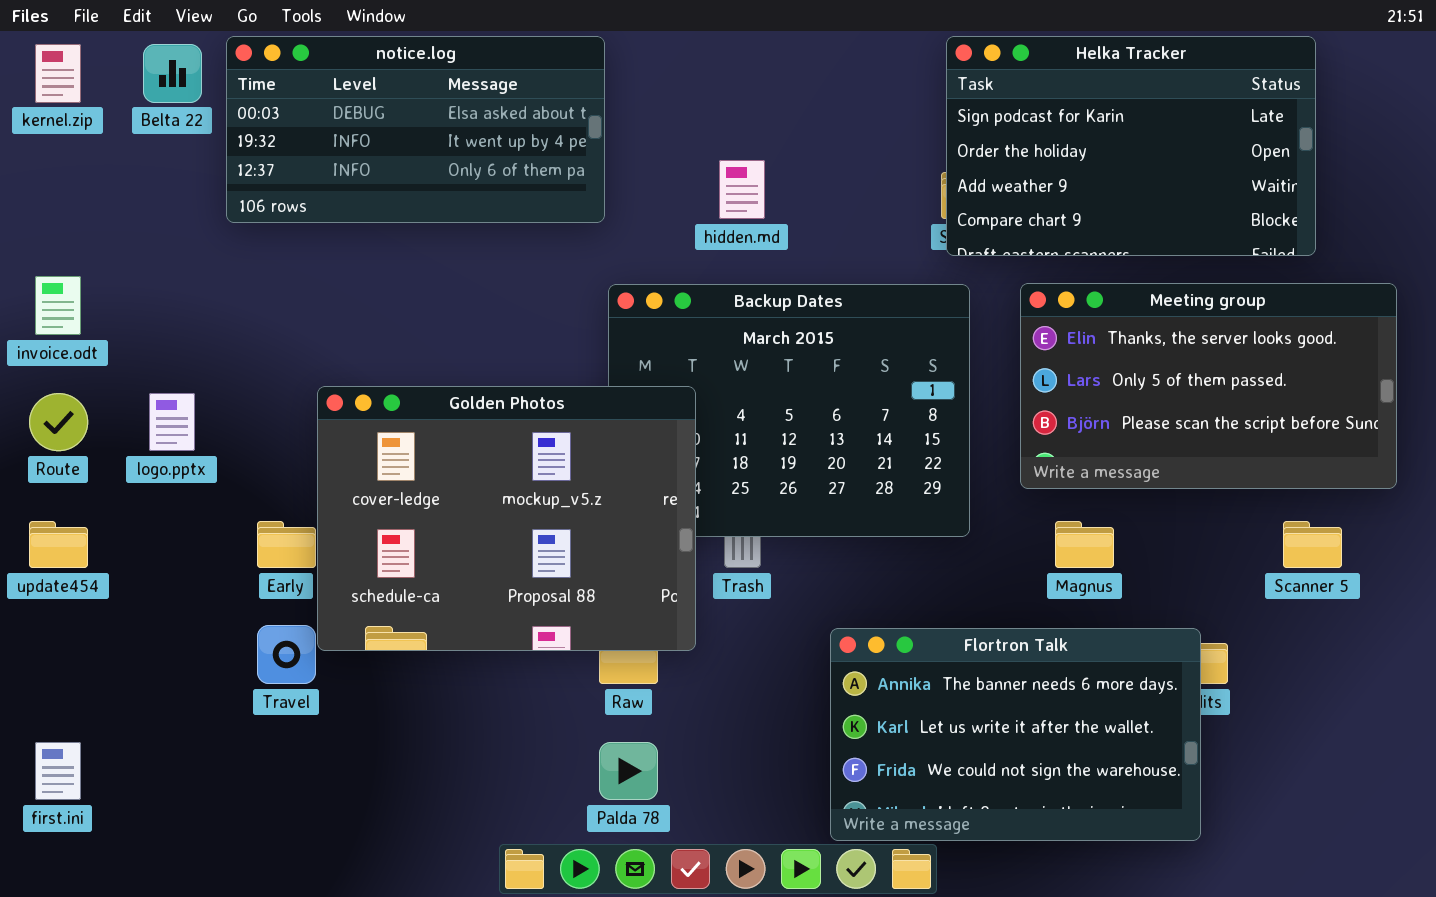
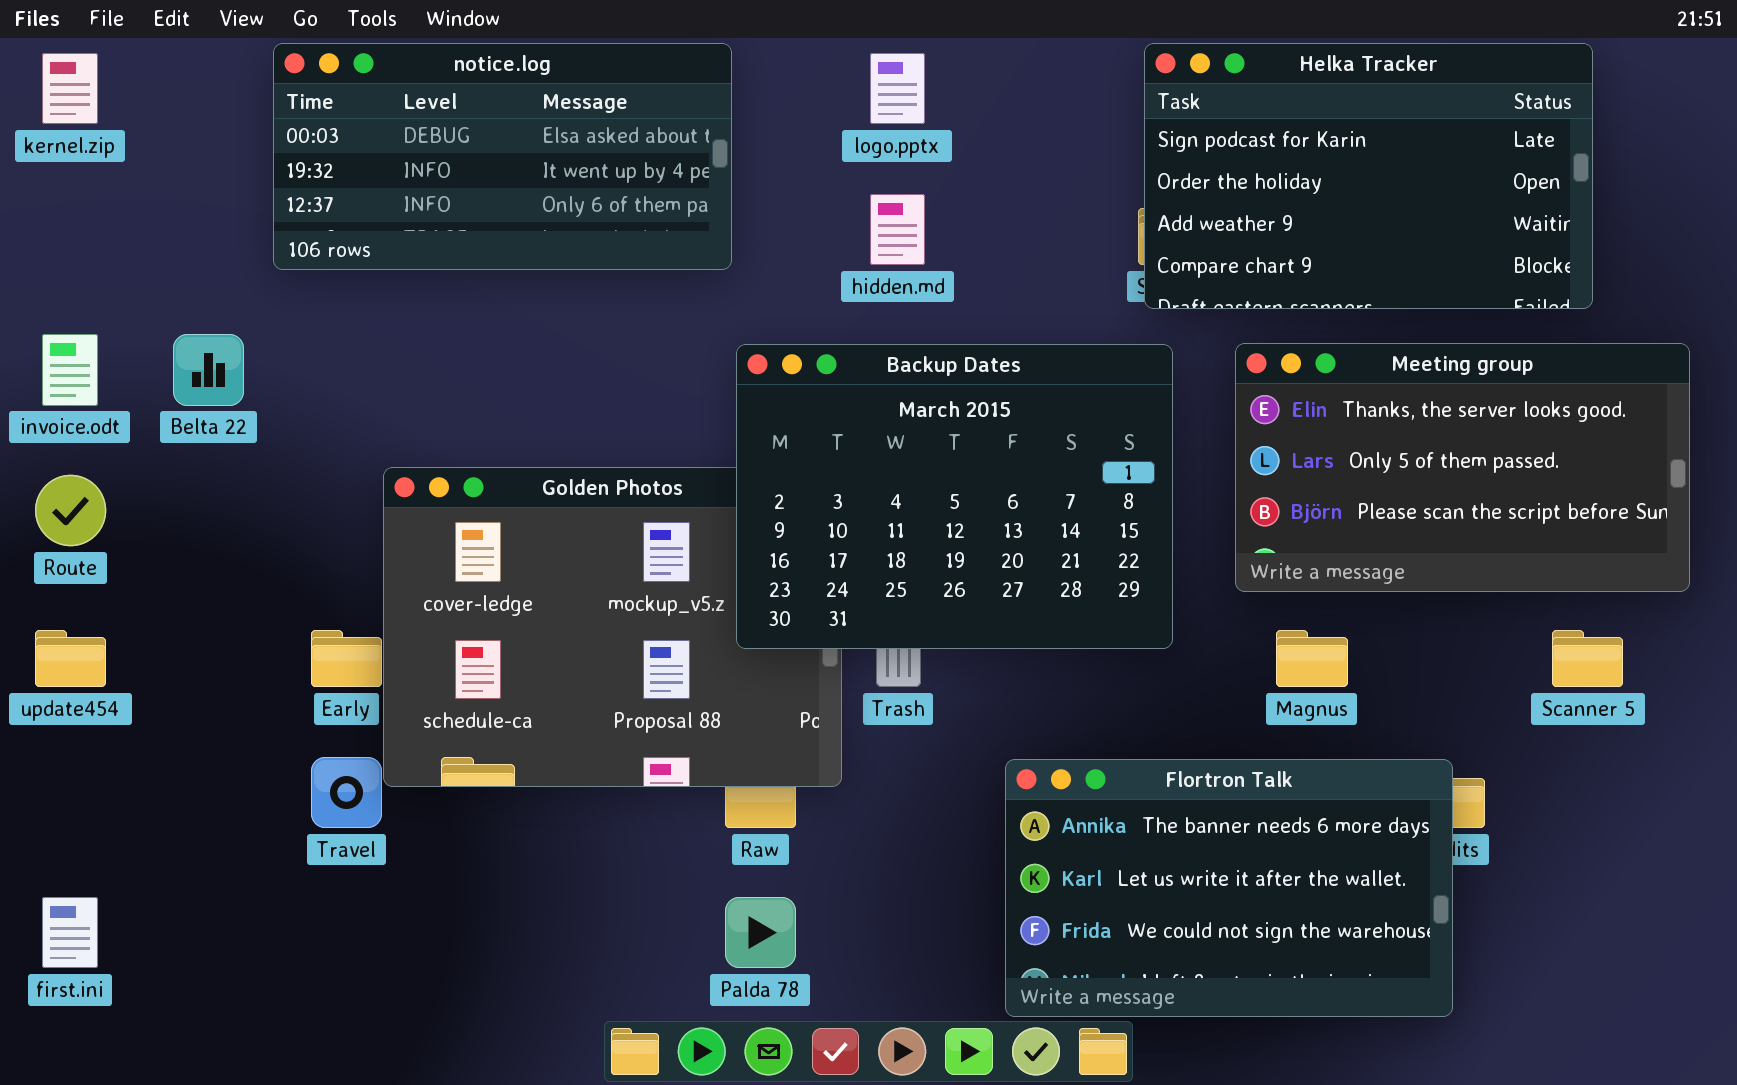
Belta 22: [143,44,202,103] -> [173,334,244,406], moved
Backup Dates: [608,284,970,537] -> [736,344,1173,649], raised
logo.pptx: [149,393,195,451] -> [870,53,925,124], moved

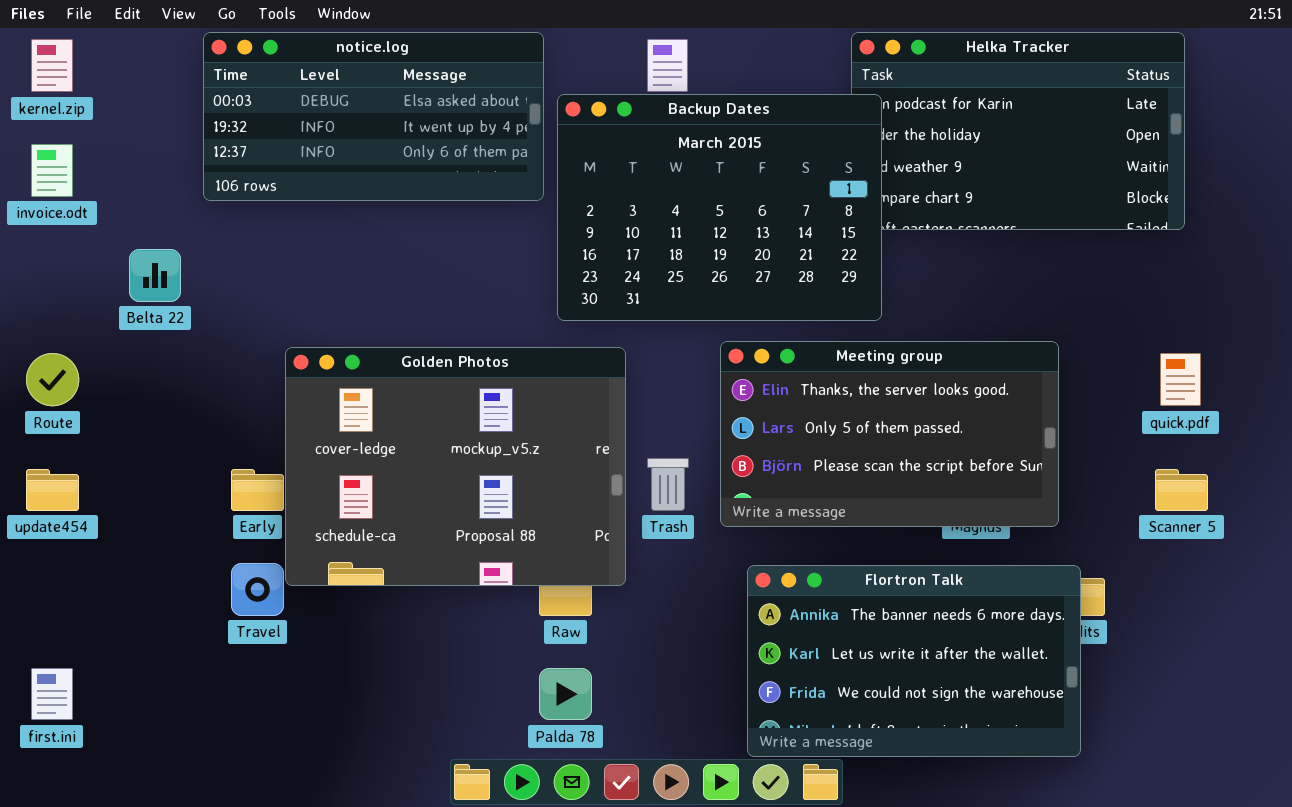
invoice.odt: [42,334,98,406] -> [31,144,73,197], moved
Meeting group: [1235,343,1690,592] -> [720,341,1059,527], moved
Backup Dates: [736,344,1173,649] -> [557,94,882,321], moved

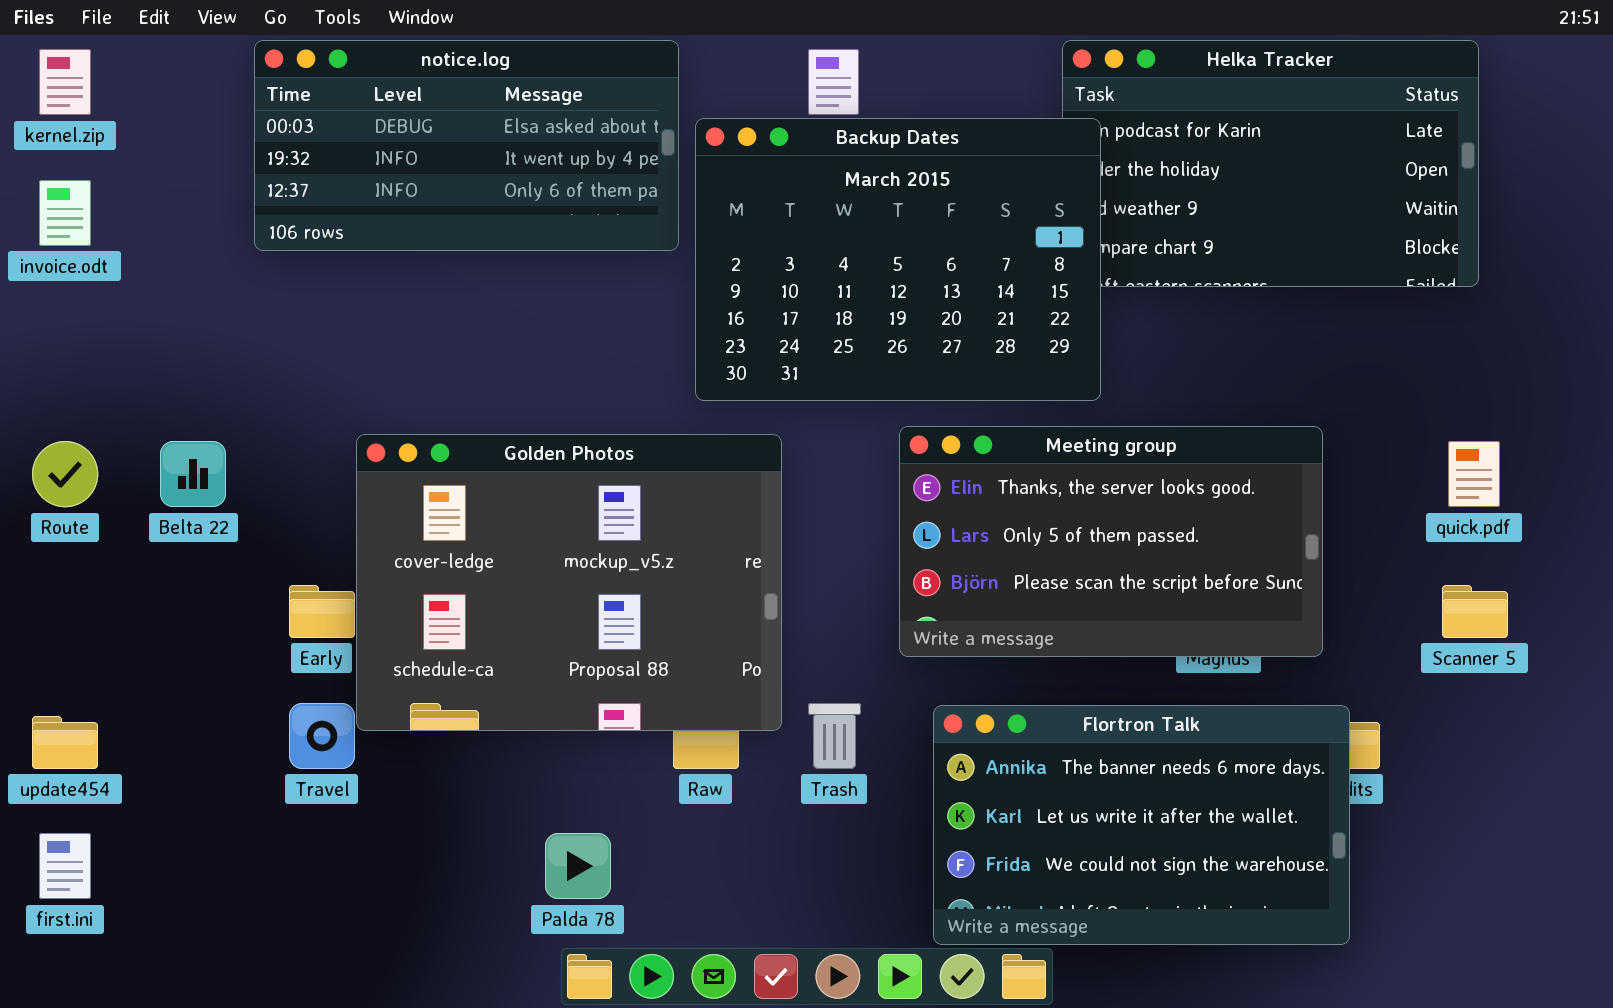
Belta 22: [129,249,181,302] -> [160,441,226,507], moved
Trash: [647,458,689,511] -> [808,703,861,769], moved
update454: [26,469,79,511] -> [32,716,98,769], moved
Palda 78: [539,668,592,720] -> [545,833,611,899], moved

